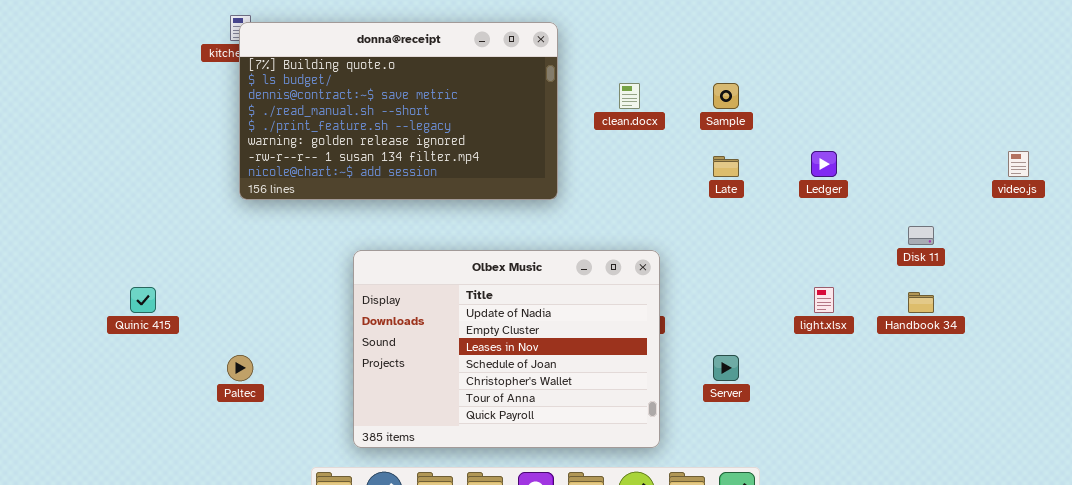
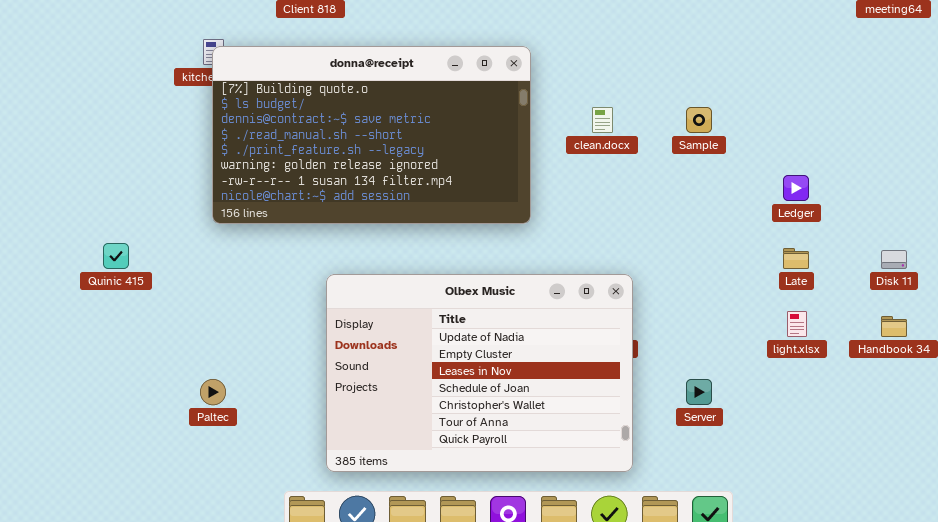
Late: [713,156,739,177] -> [783,248,809,269], moved
Quinic 415: [130,287,156,313] -> [103,243,129,269], moved

